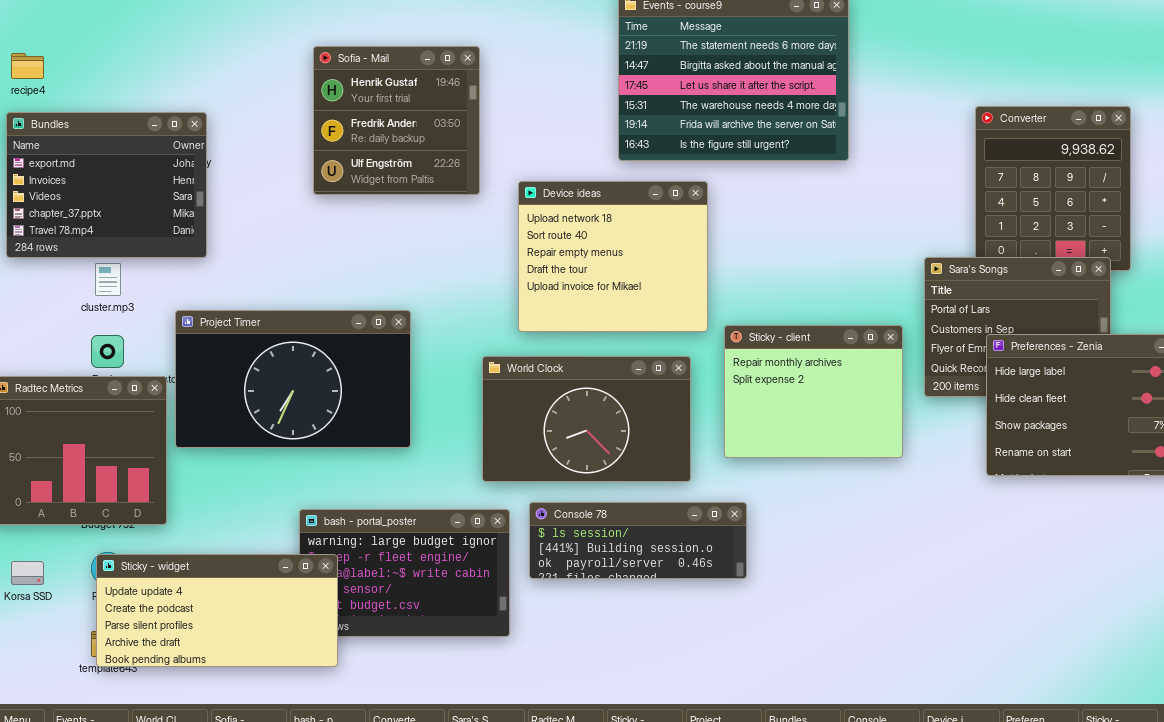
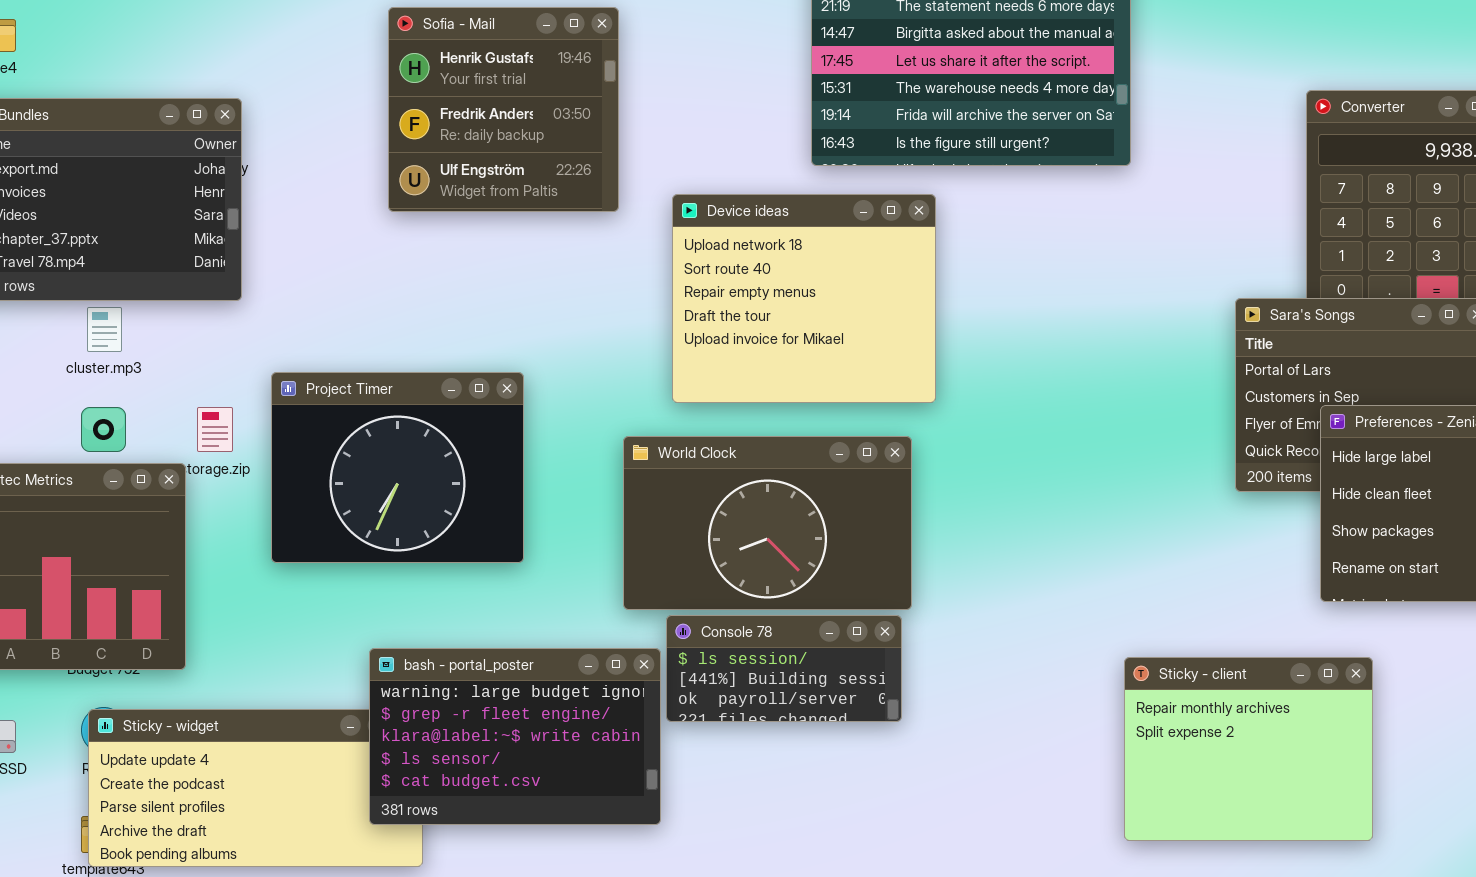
Project Timer: [175,310,411,448] -> [271,372,524,563], resized
Sticky - client: [724,325,903,458] -> [1124,657,1373,841], moved
Console 78: [529,502,747,579] -> [666,615,902,722], moved, resized
bash - portal_poster: [299,509,510,637] -> [369,648,661,825], raised

